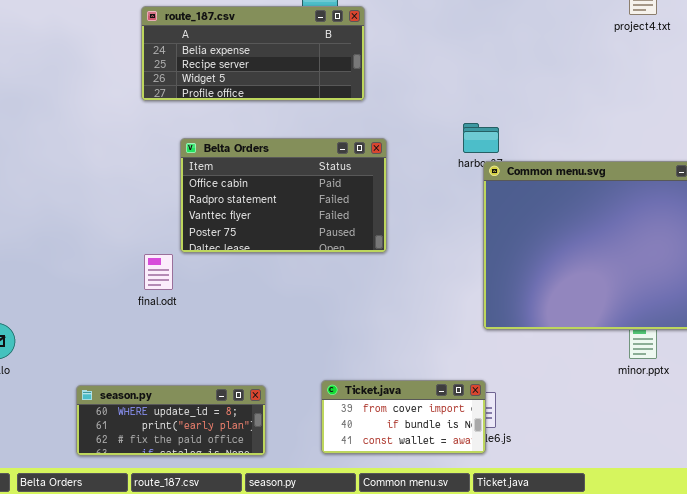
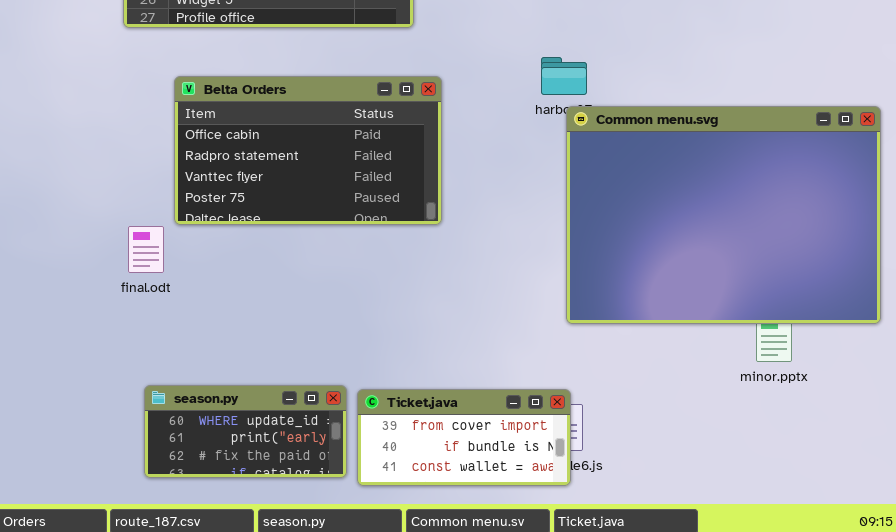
season.py: [76,385,266,456] -> [144,385,347,478], moved, resized

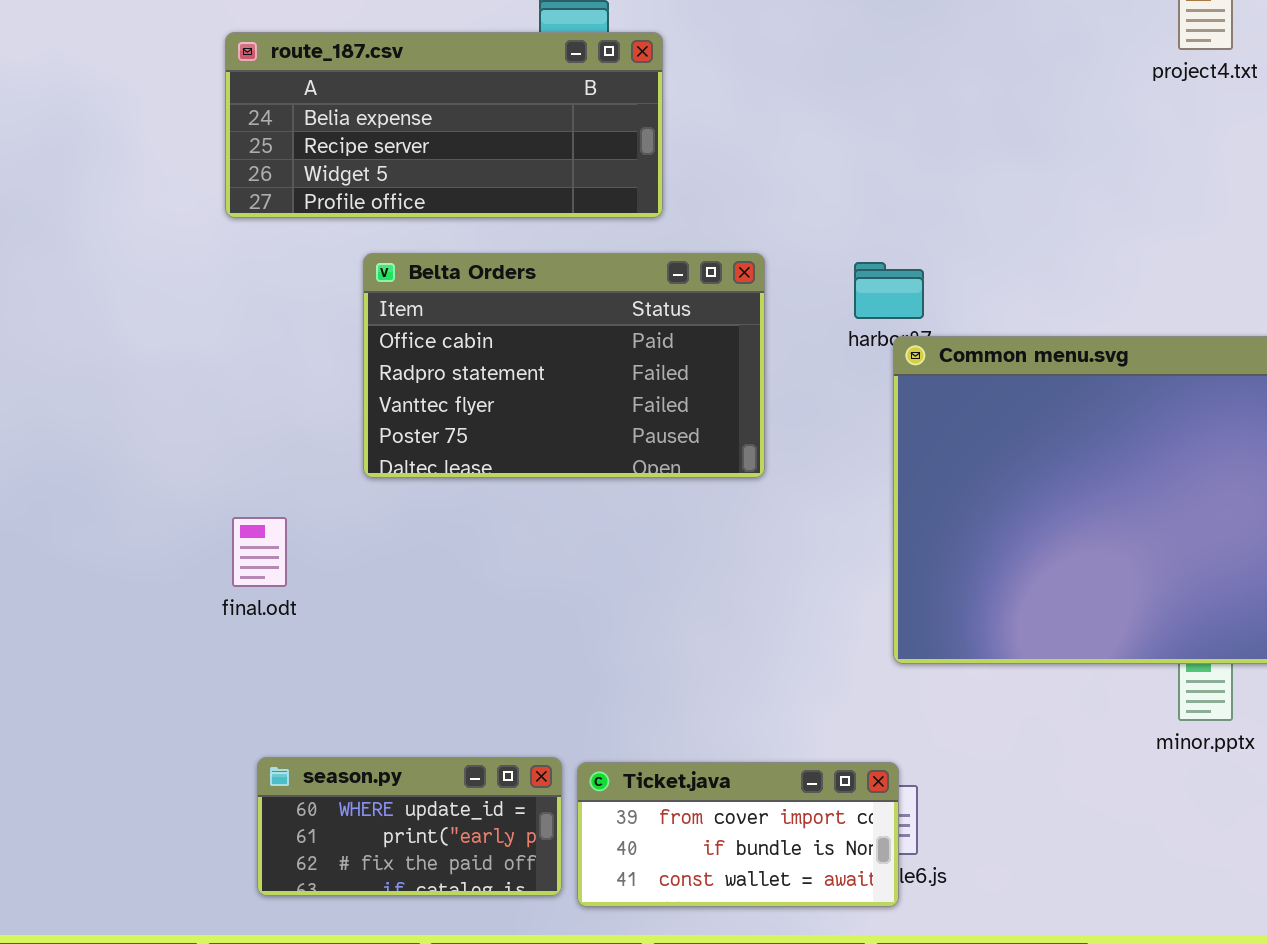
Belta Orders: [174,76,442,225] -> [363,253,765,478], moved

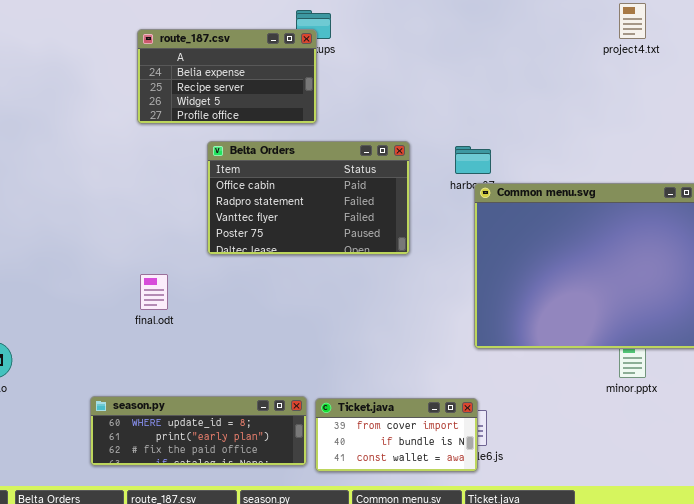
route_187.csv: [225,32,663,218] -> [137,29,317,124], resized
season.py: [257,757,562,896] -> [90,396,307,466], resized

